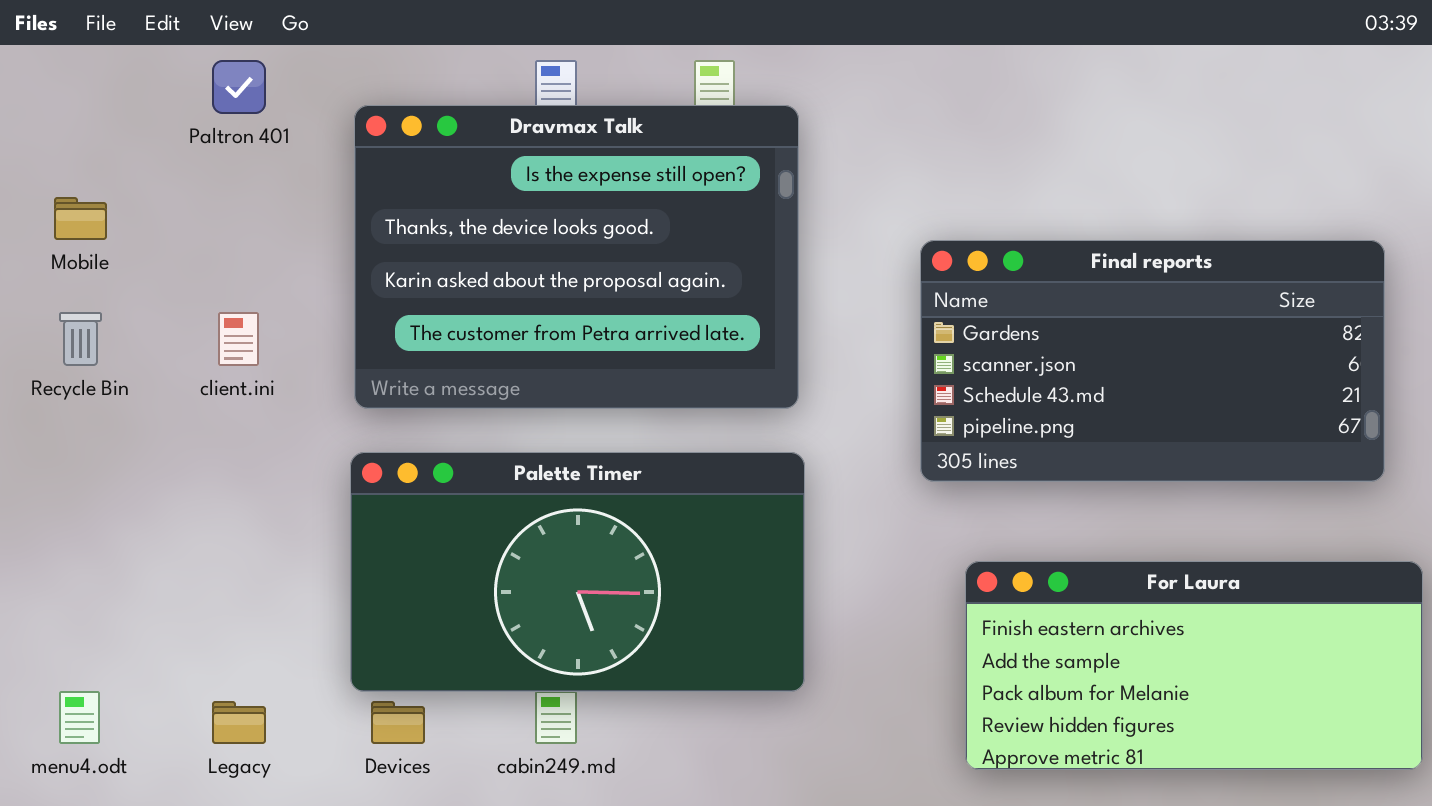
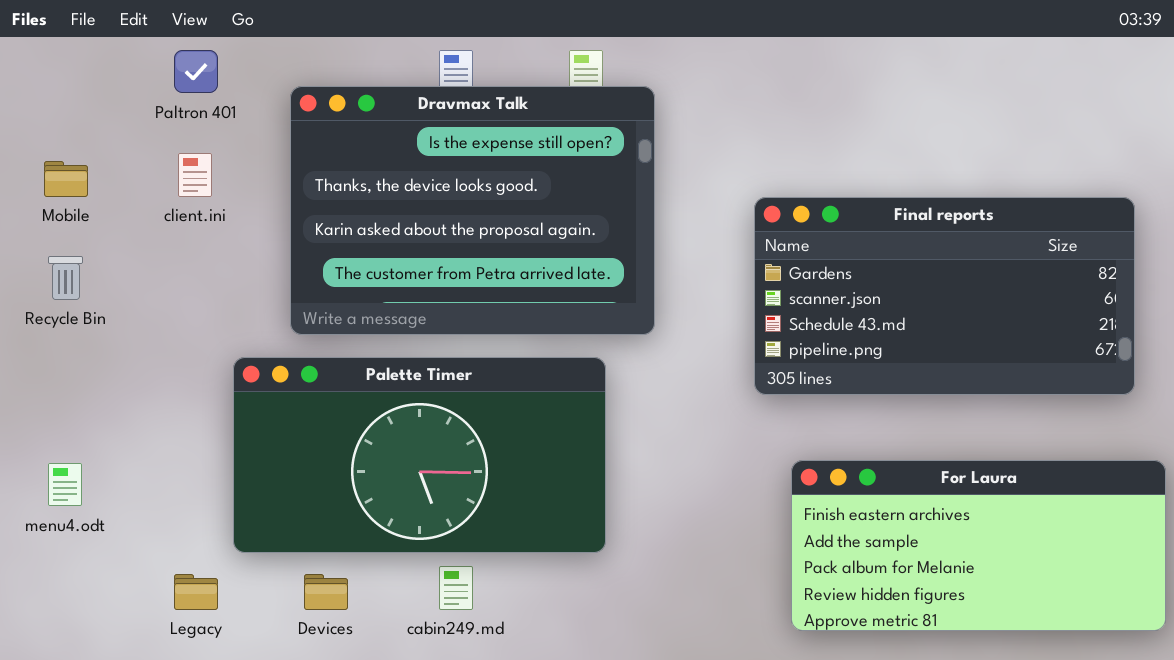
client.ini: [218,312,259,366] -> [178,153,212,197], moved
Palette Timer: [350,452,805,692] -> [233,357,606,553], moved
menu4.odt: [59,691,100,744] -> [48,463,82,506], moved

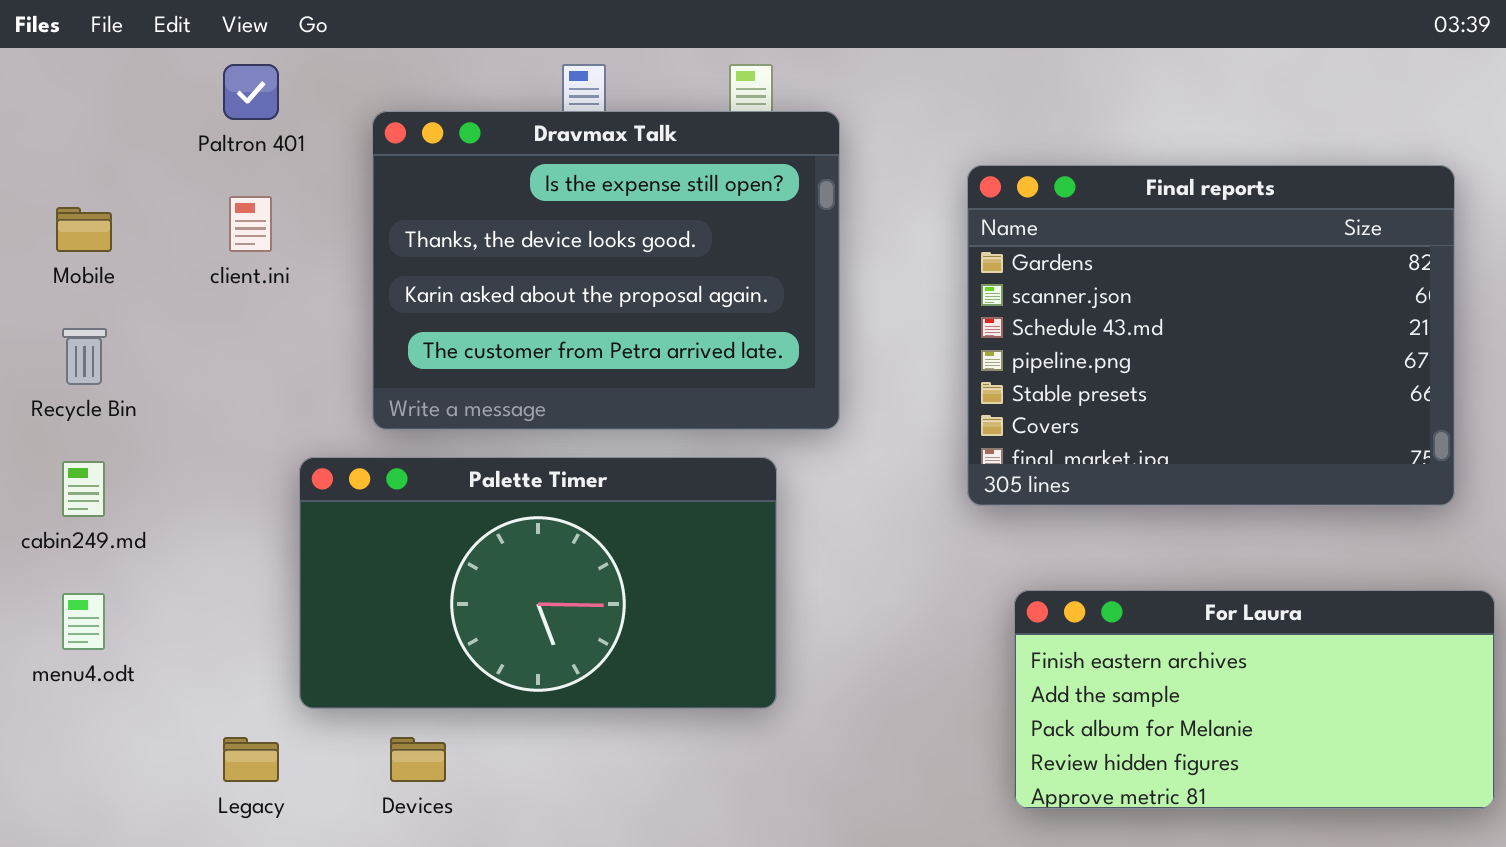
Final reports: [754,197,1135,395] -> [967,165,1455,506], resized
cabin249.md: [439,566,473,610] -> [62,461,105,517], moved

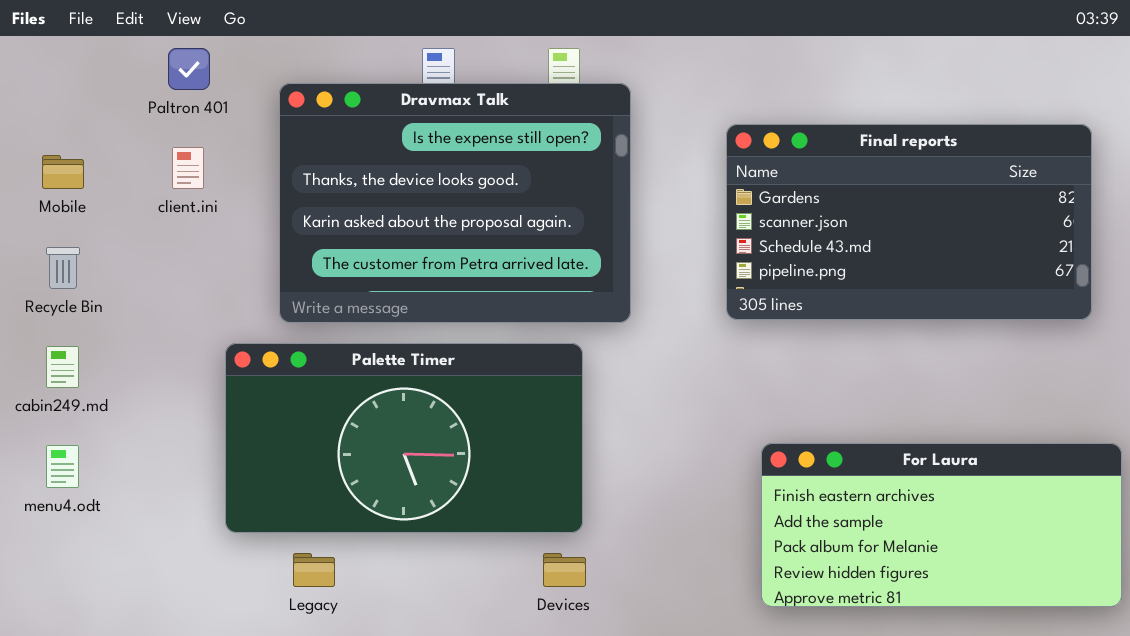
Final reports: [967,165,1455,506] -> [726,124,1092,320], resized
Legacy: [223,737,279,782] -> [293,553,335,587], moved
Devices: [390,737,446,782] -> [543,553,586,587], moved

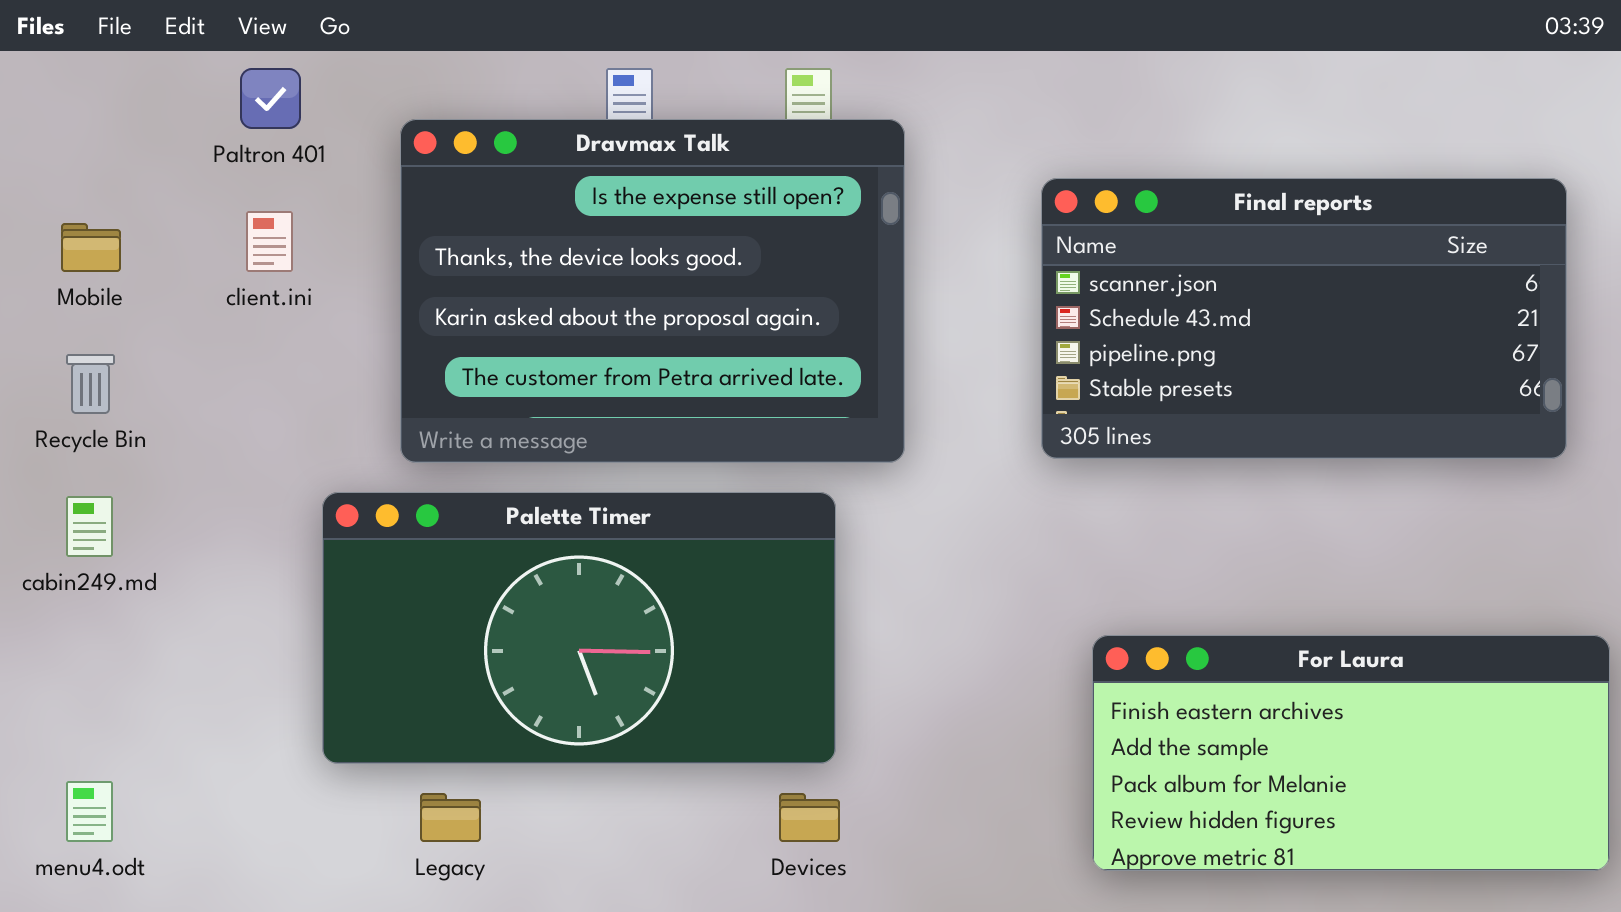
Final reports: [726,124,1092,320] -> [1041,178,1567,459], scrolled down 1 row
menu4.odt: [46,445,79,488] -> [66,781,113,842], moved

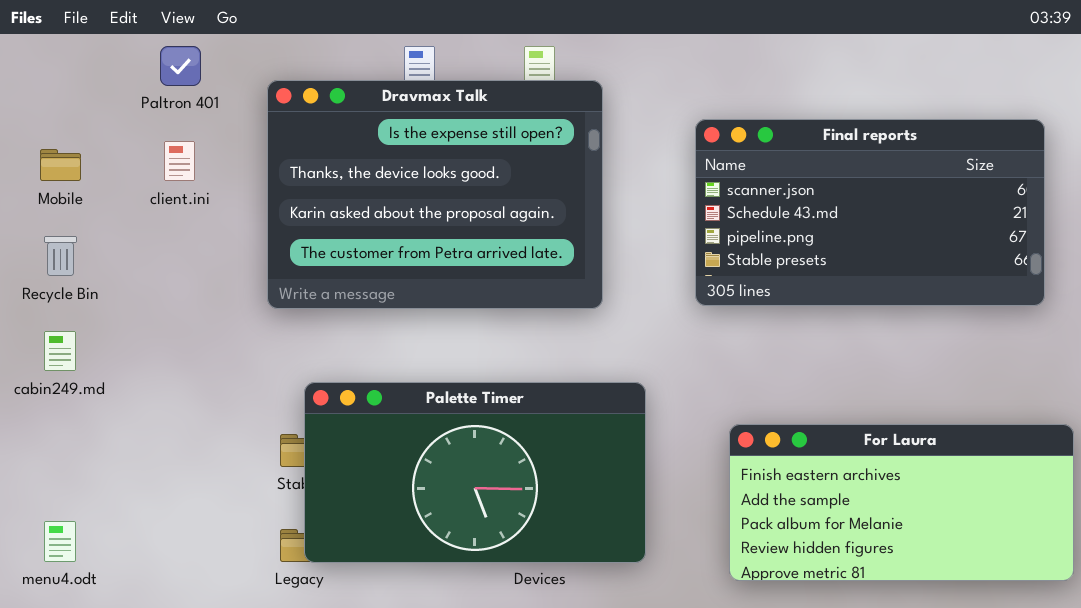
Palette Timer: [322,492,836,764] -> [304,382,646,563], moved

